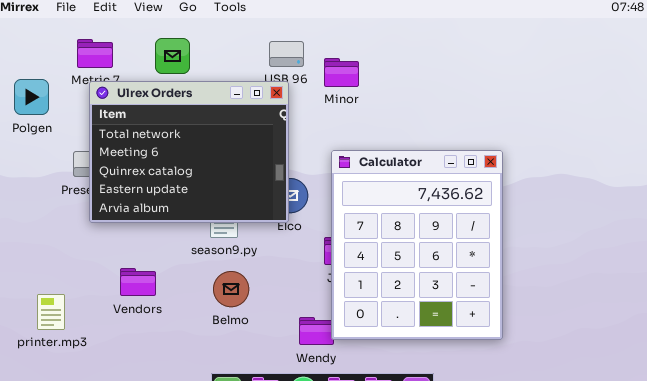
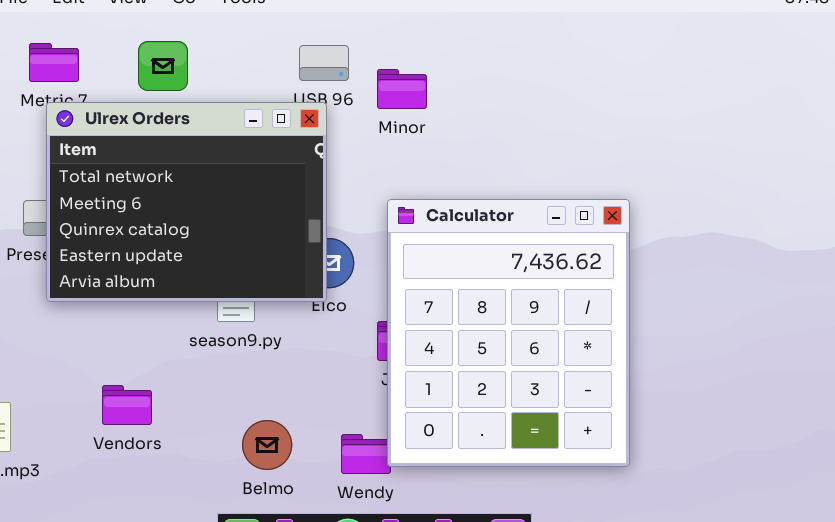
Vendors: [120,268,156,296] -> [102,385,152,425], moved
Belmo: [213,271,249,307] -> [242,420,292,470], moved

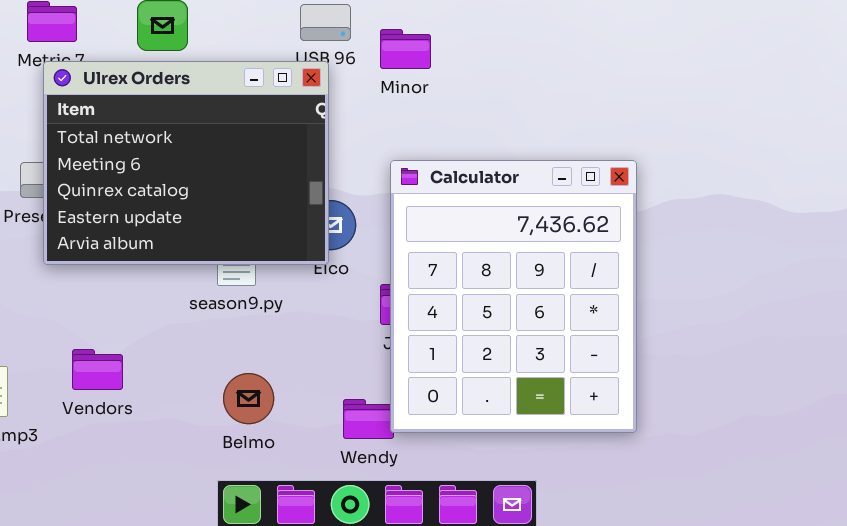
Vendors: [102,385,152,425] -> [72,349,123,390], moved
Belmo: [242,420,292,470] -> [223,373,274,424], moved

